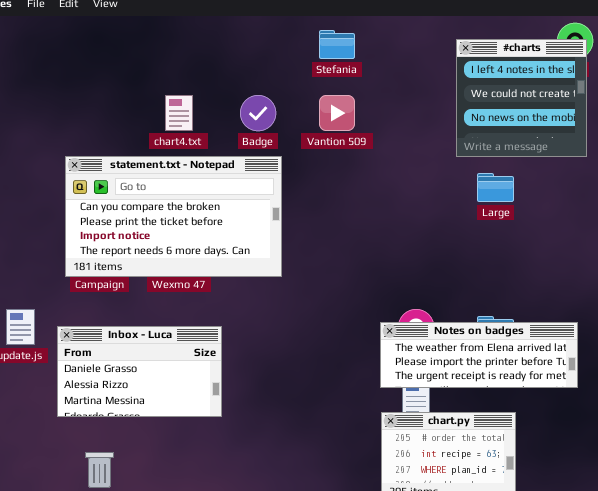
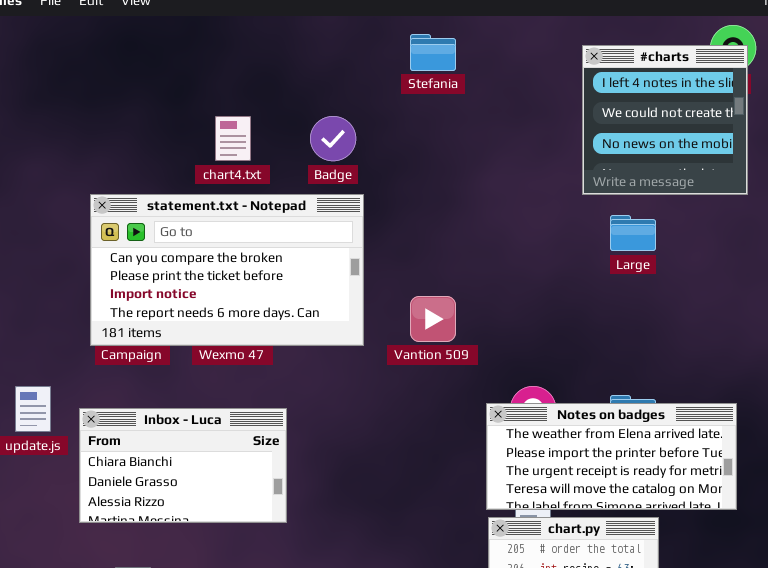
Vantion 509: [319,95,355,131] -> [410,296,456,342], moved
Notes on badges: [380,322,578,388] -> [486,403,737,510], resized
Inbox - Luca: [57,326,222,417] -> [79,408,287,523], scrolled up 1 row

